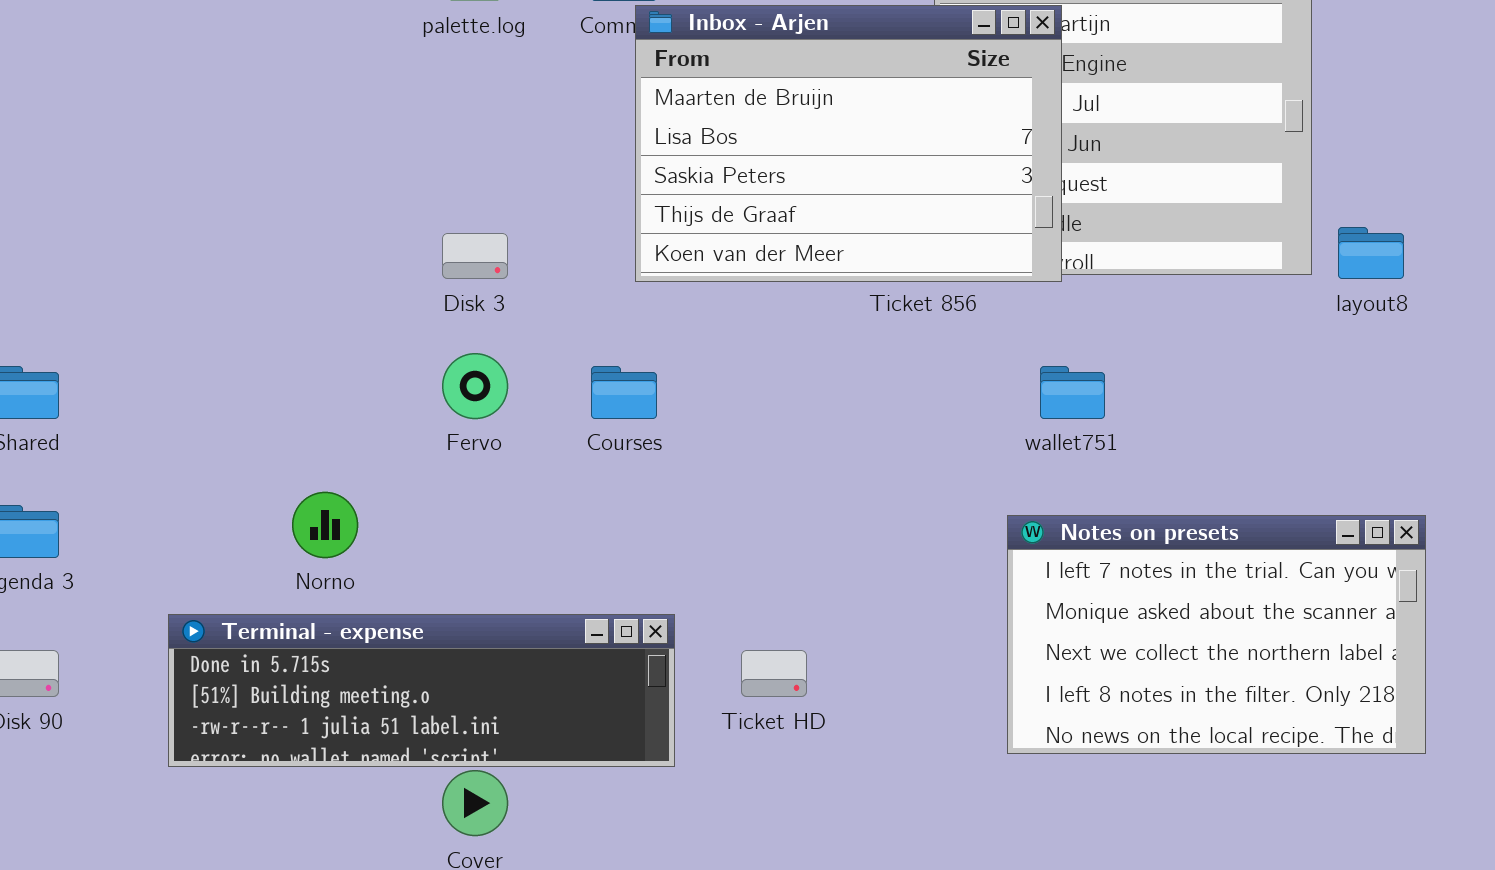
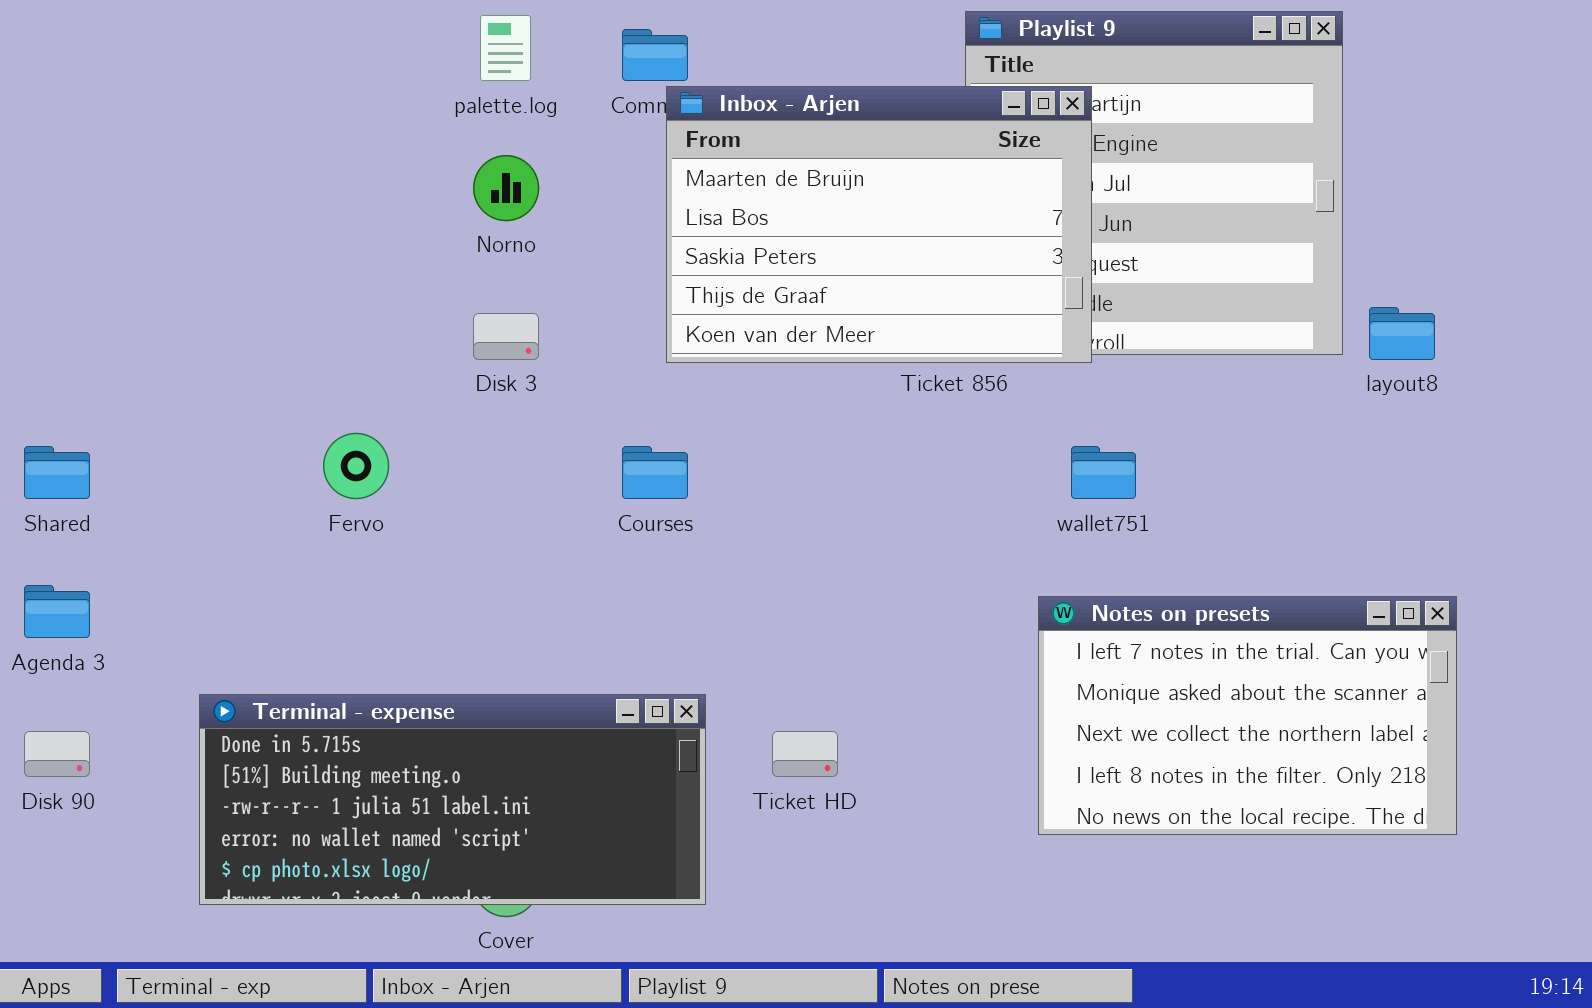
Fervo: [442,353,508,419] -> [323,433,389,499], moved
Norno: [292,492,358,558] -> [473,155,539,221], moved
Terminal - expense: [168,614,675,767] -> [199,694,706,905], resized

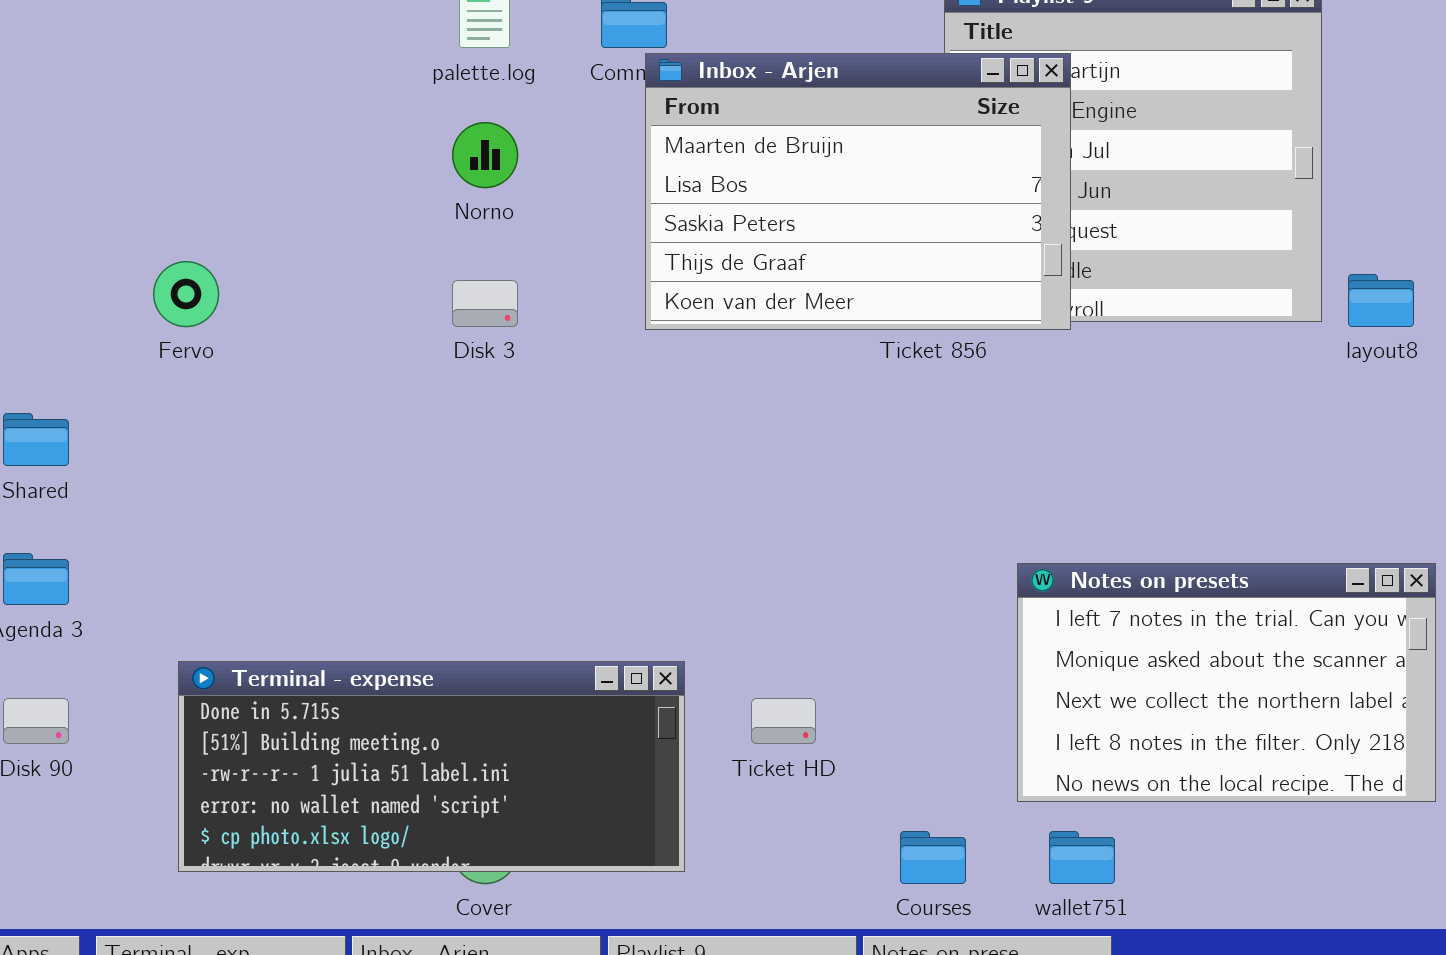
Fervo: [323,433,389,499] -> [153,261,219,327], moved
Courses: [622,446,688,499] -> [900,831,966,884], moved
wallet751: [1071,446,1136,499] -> [1049,831,1115,884], moved

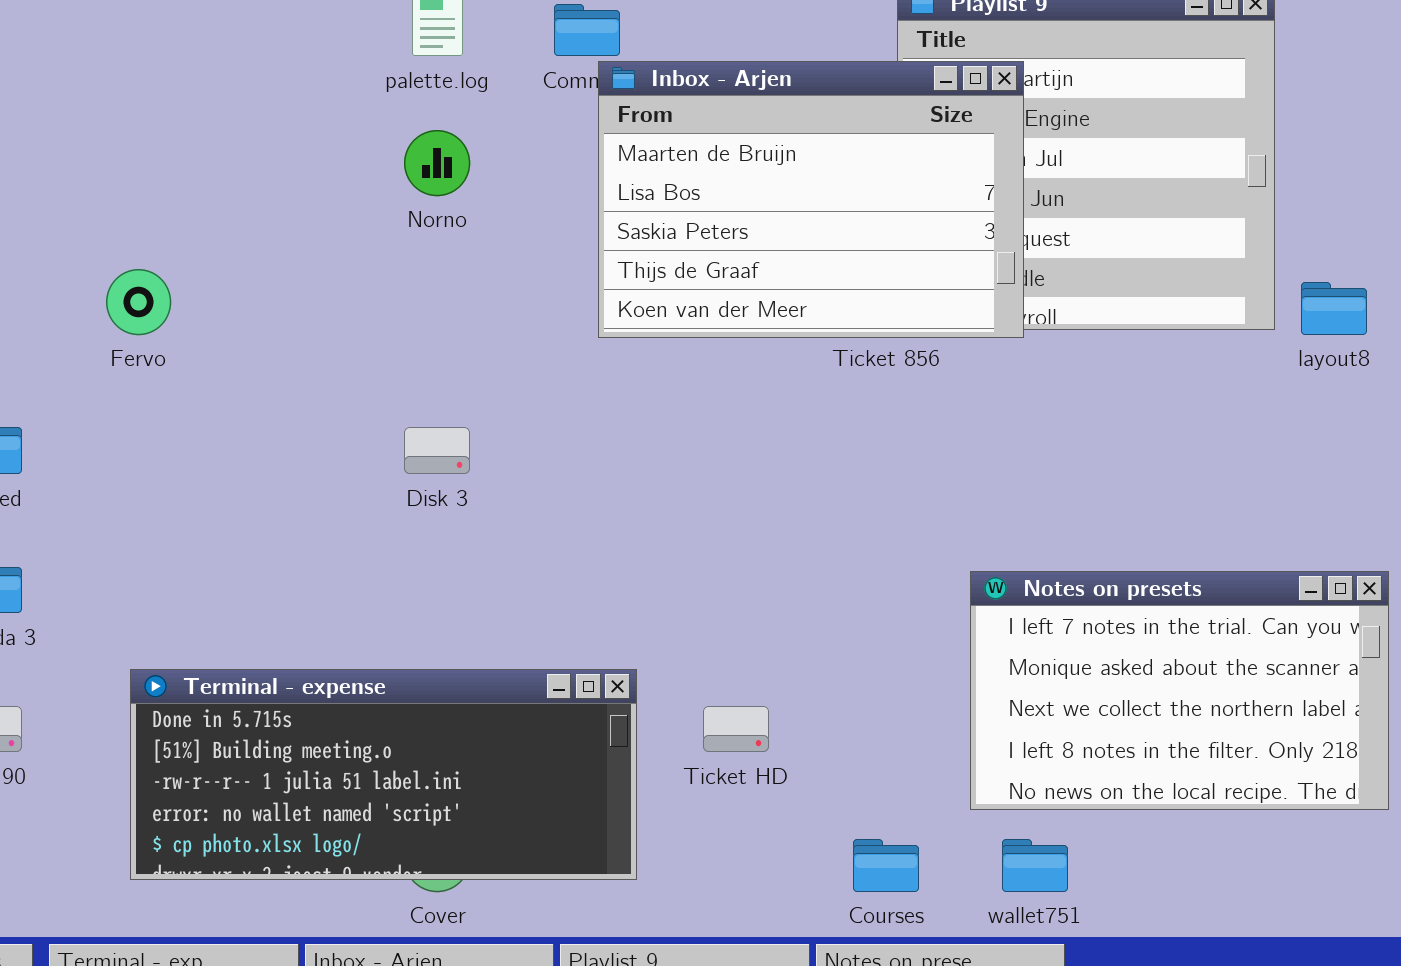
Disk 3: [452,280,518,327] -> [404,427,470,474], moved

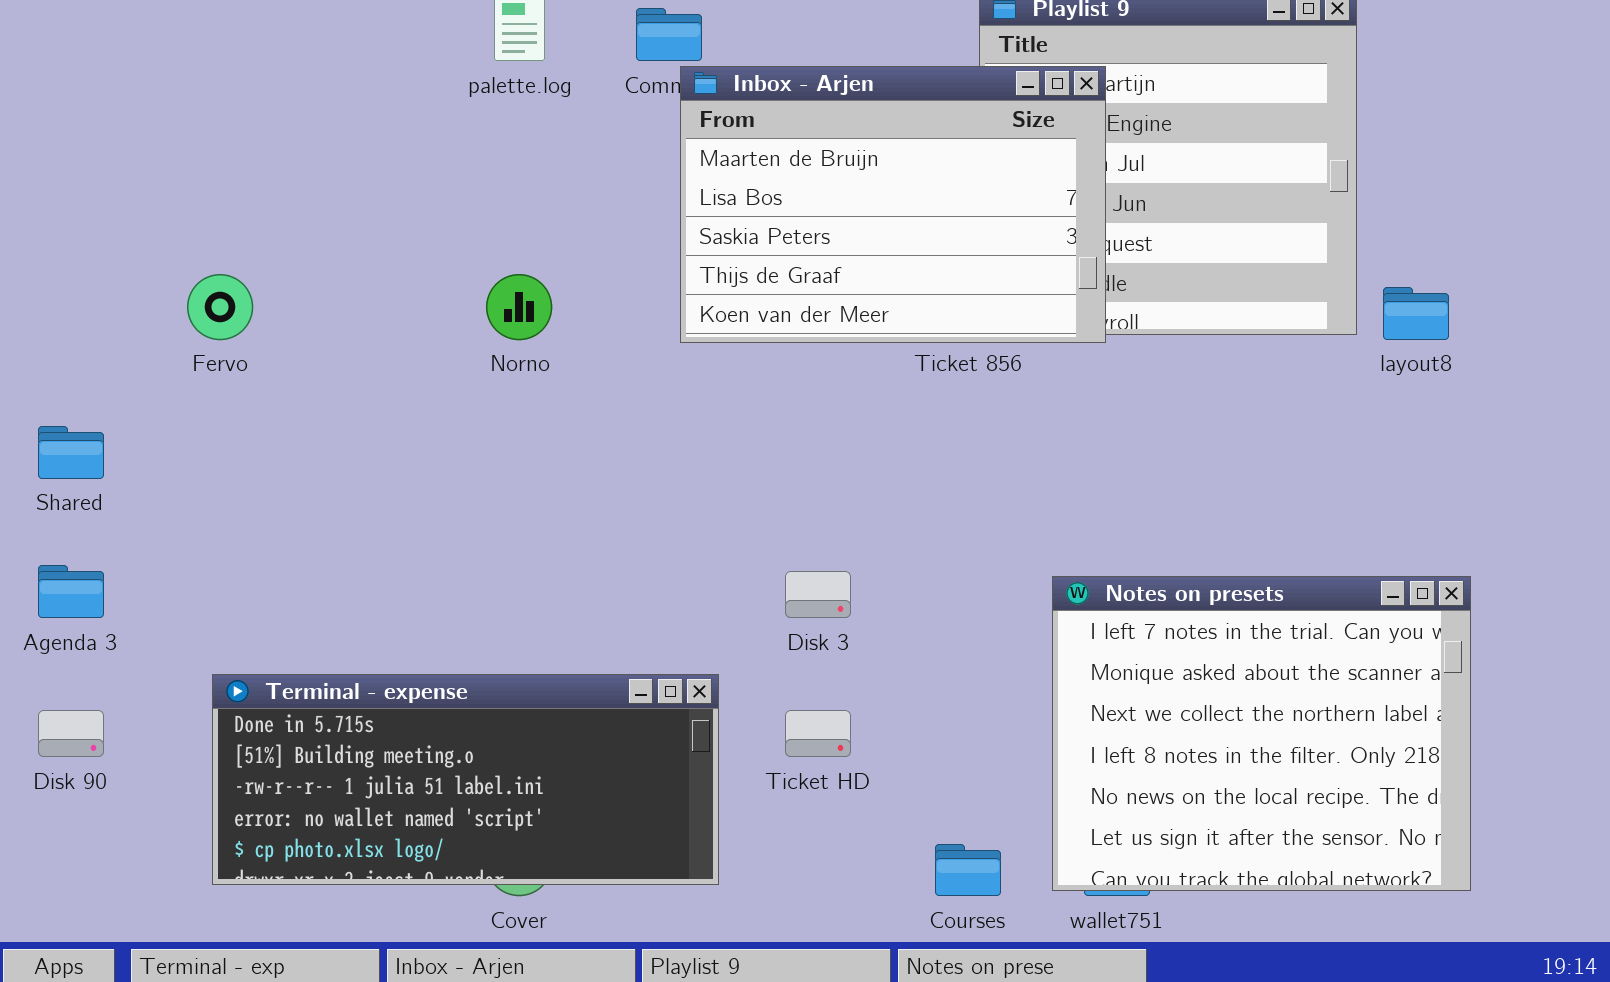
Norno: [404,130,470,196] -> [486,274,552,340], moved
Disk 3: [404,427,470,474] -> [785,571,851,618], moved
Notes on presets: [970,571,1389,810] -> [1052,576,1471,891], resized

